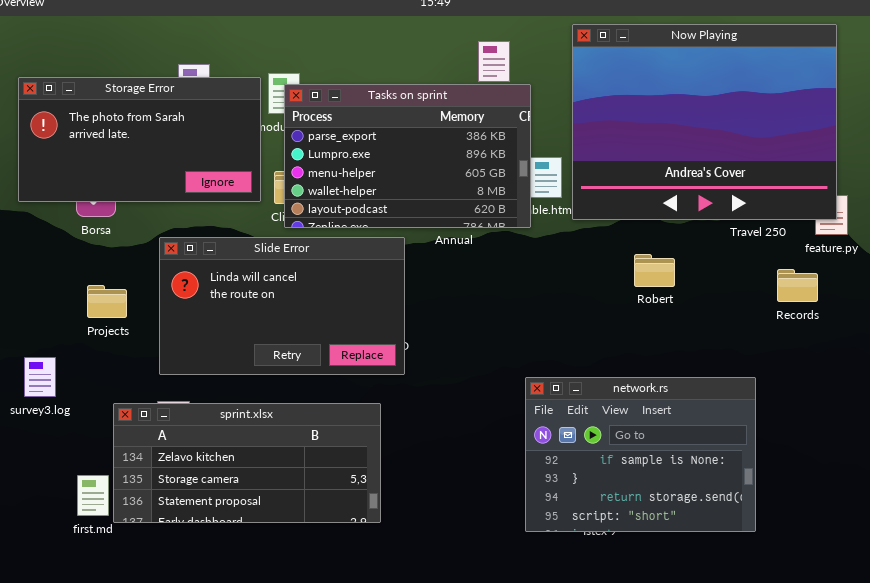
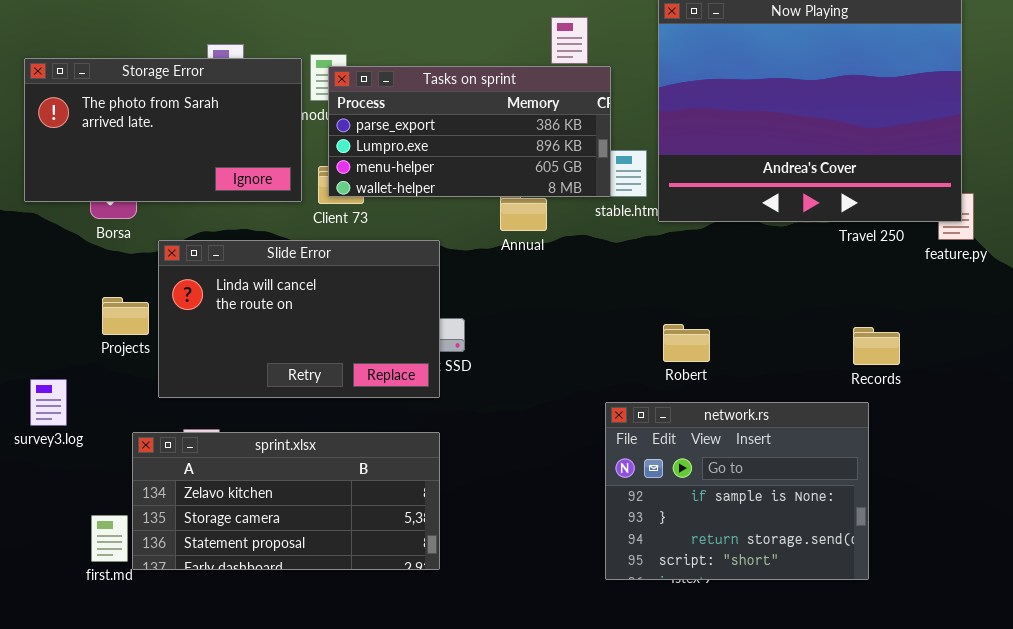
Tasks on sprint: [284,84,531,228] -> [328,66,611,197], resized
Slide Error: [159,237,405,375] -> [158,240,440,398], moved
Robert: [634,254,675,287] -> [663,324,710,362], moved
Records: [777,269,818,302] -> [853,327,900,365], moved

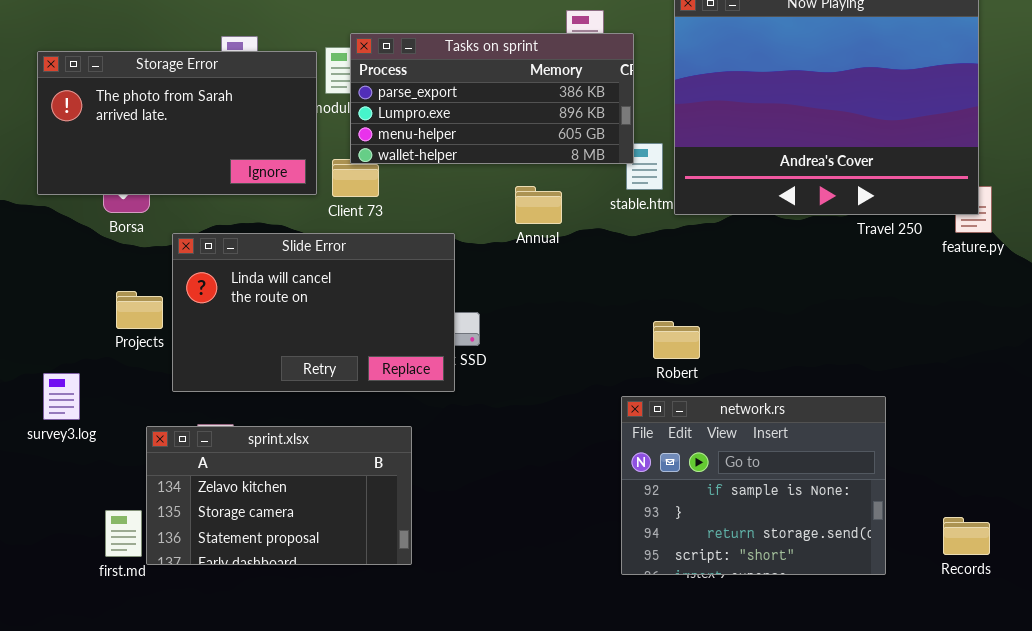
Tasks on sprint: [328,66,611,197] -> [350,33,634,164], moved
Robert: [663,324,710,362] -> [653,321,700,359], moved
Records: [853,327,900,365] -> [943,517,990,555], moved
sprint.xlsx: [132,432,440,570] -> [146,426,412,565], resized

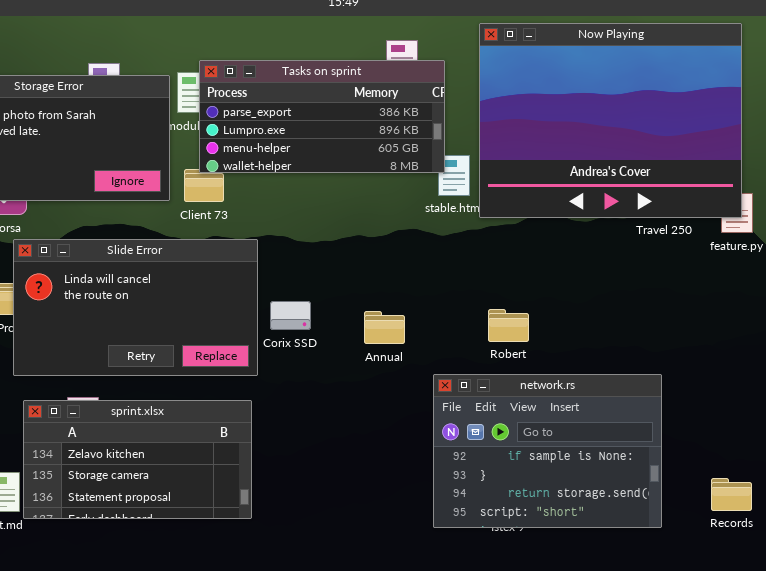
Annual: [515,186,562,224] -> [364,311,405,344], moved
Slide Error: [172,233,455,392] -> [13,239,258,376], moved
Robert: [653,321,700,359] -> [488,309,529,342], moved

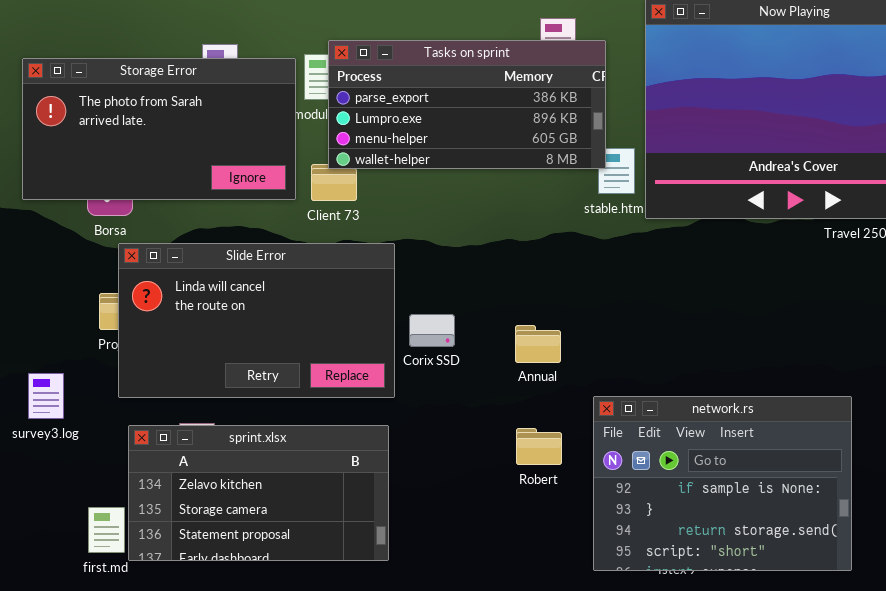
Robert: [488,309,529,342] -> [516,428,562,465], moved

